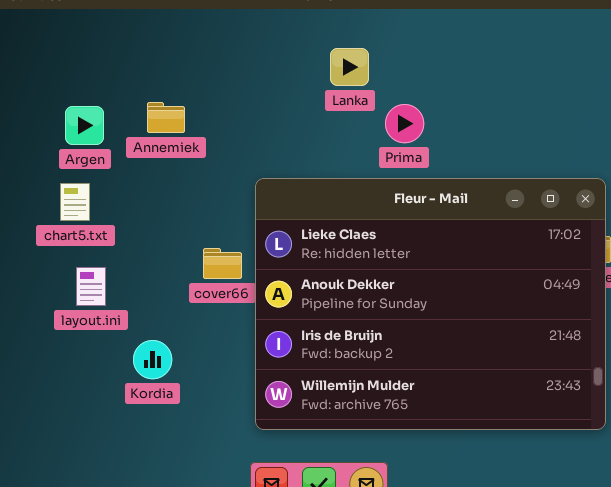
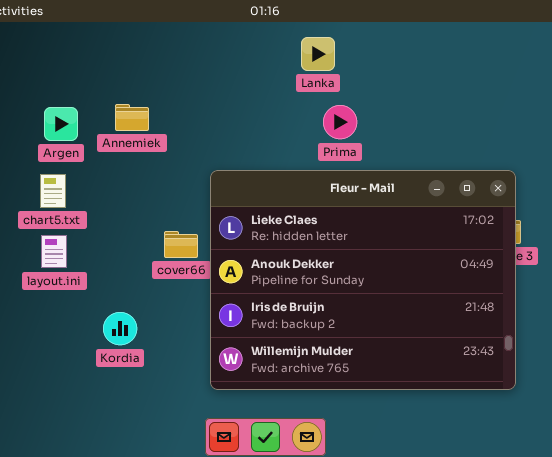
Lanka: [330,48,369,86] -> [301,37,335,71], moved
layout.ini: [76,267,106,306] -> [41,235,67,268], moved

